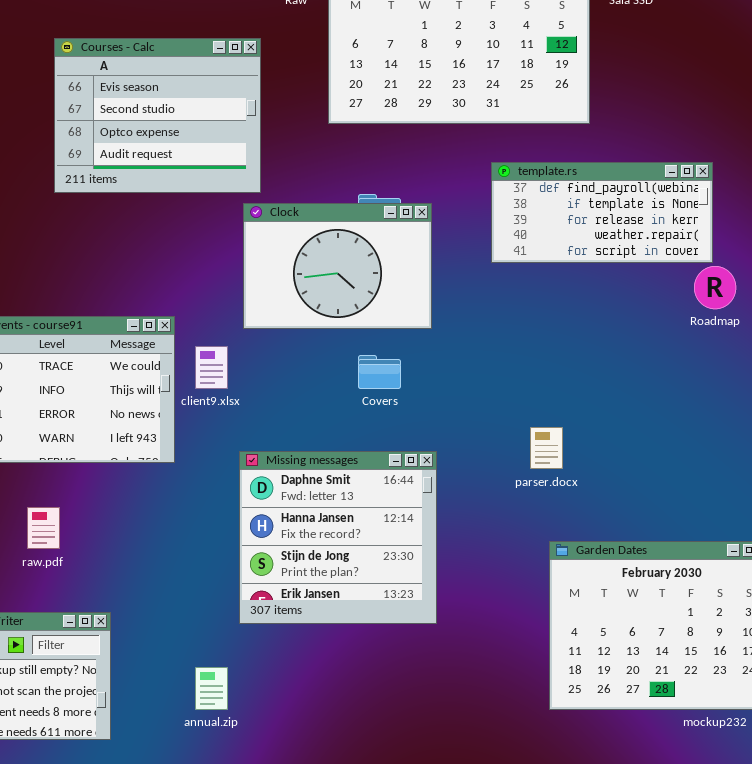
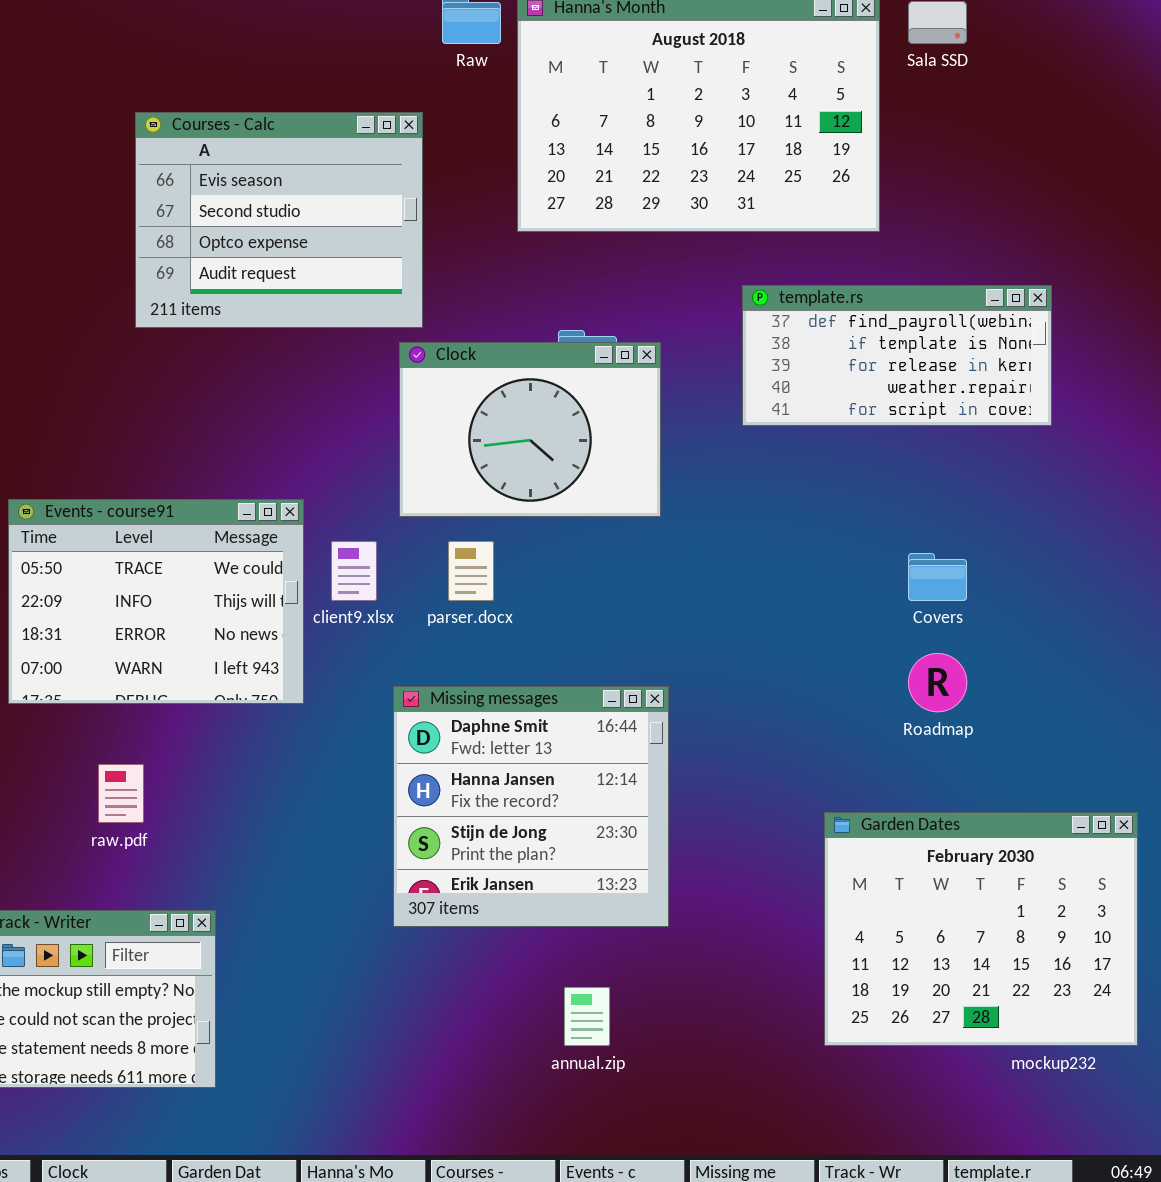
Roadmap: [694,266,736,309] -> [908,653,967,712], moved
Covers: [358,355,401,389] -> [908,553,967,601], moved
parser.docx: [530,427,563,469] -> [448,541,494,601], moved
annual.zip: [195,667,228,710] -> [564,987,610,1046], moved

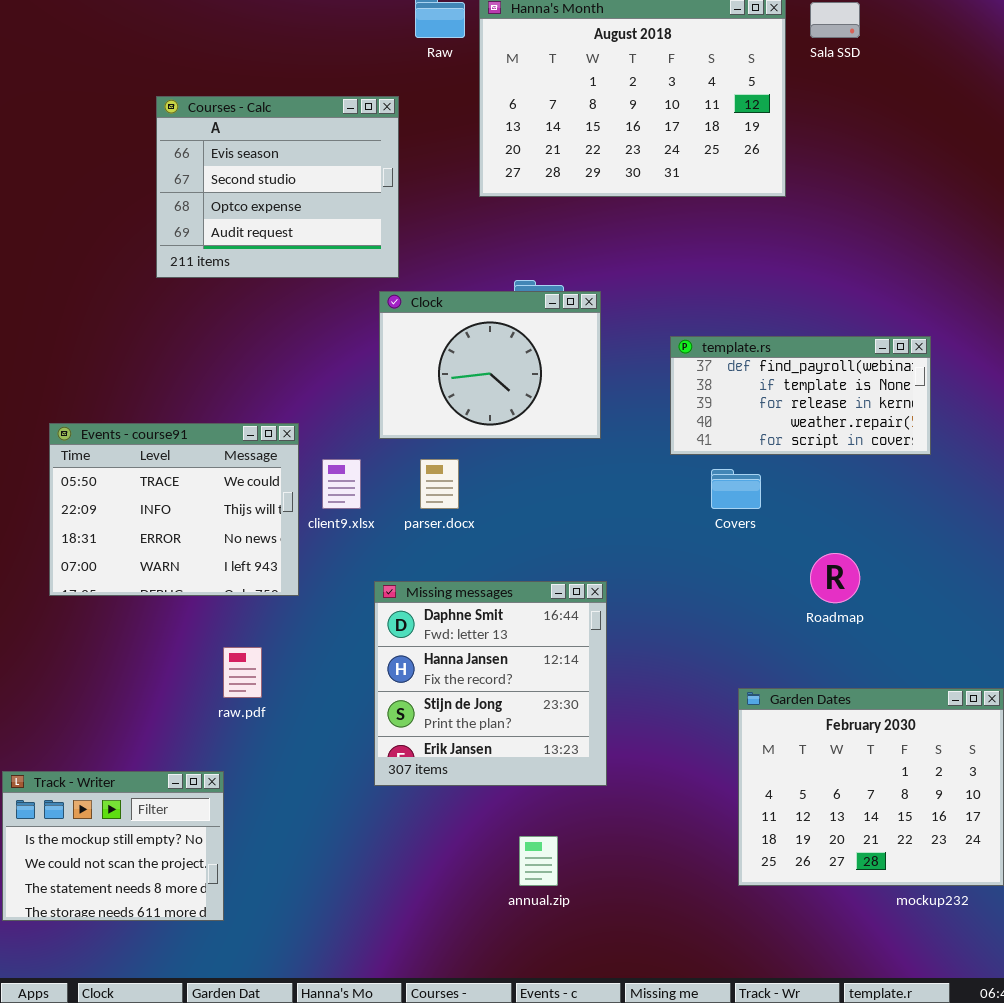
template.rs: [742,285,1052,426] -> [670,336,931,455], moved
Covers: [908,553,967,601] -> [711,469,761,509], moved
raw.pdf: [98,764,144,823] -> [223,647,262,698], moved

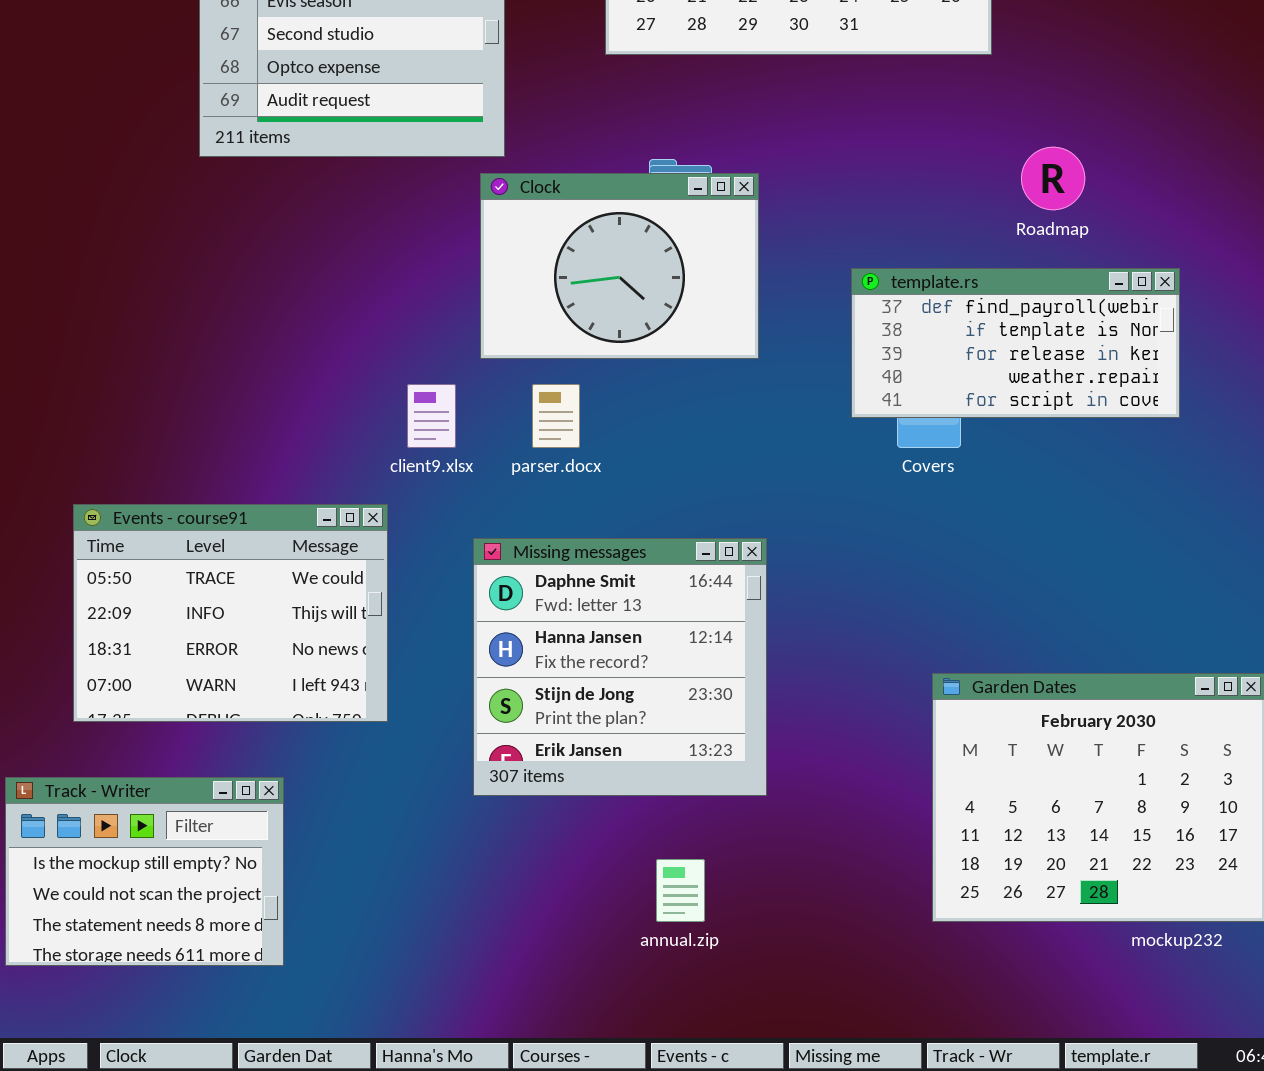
template.rs: [670,336,931,455] -> [851,268,1180,418], moved
Events - course91: [49,423,299,596] -> [73,504,388,722], moved
Roadmap: [810,553,860,603] -> [1021,147,1085,210], moved

